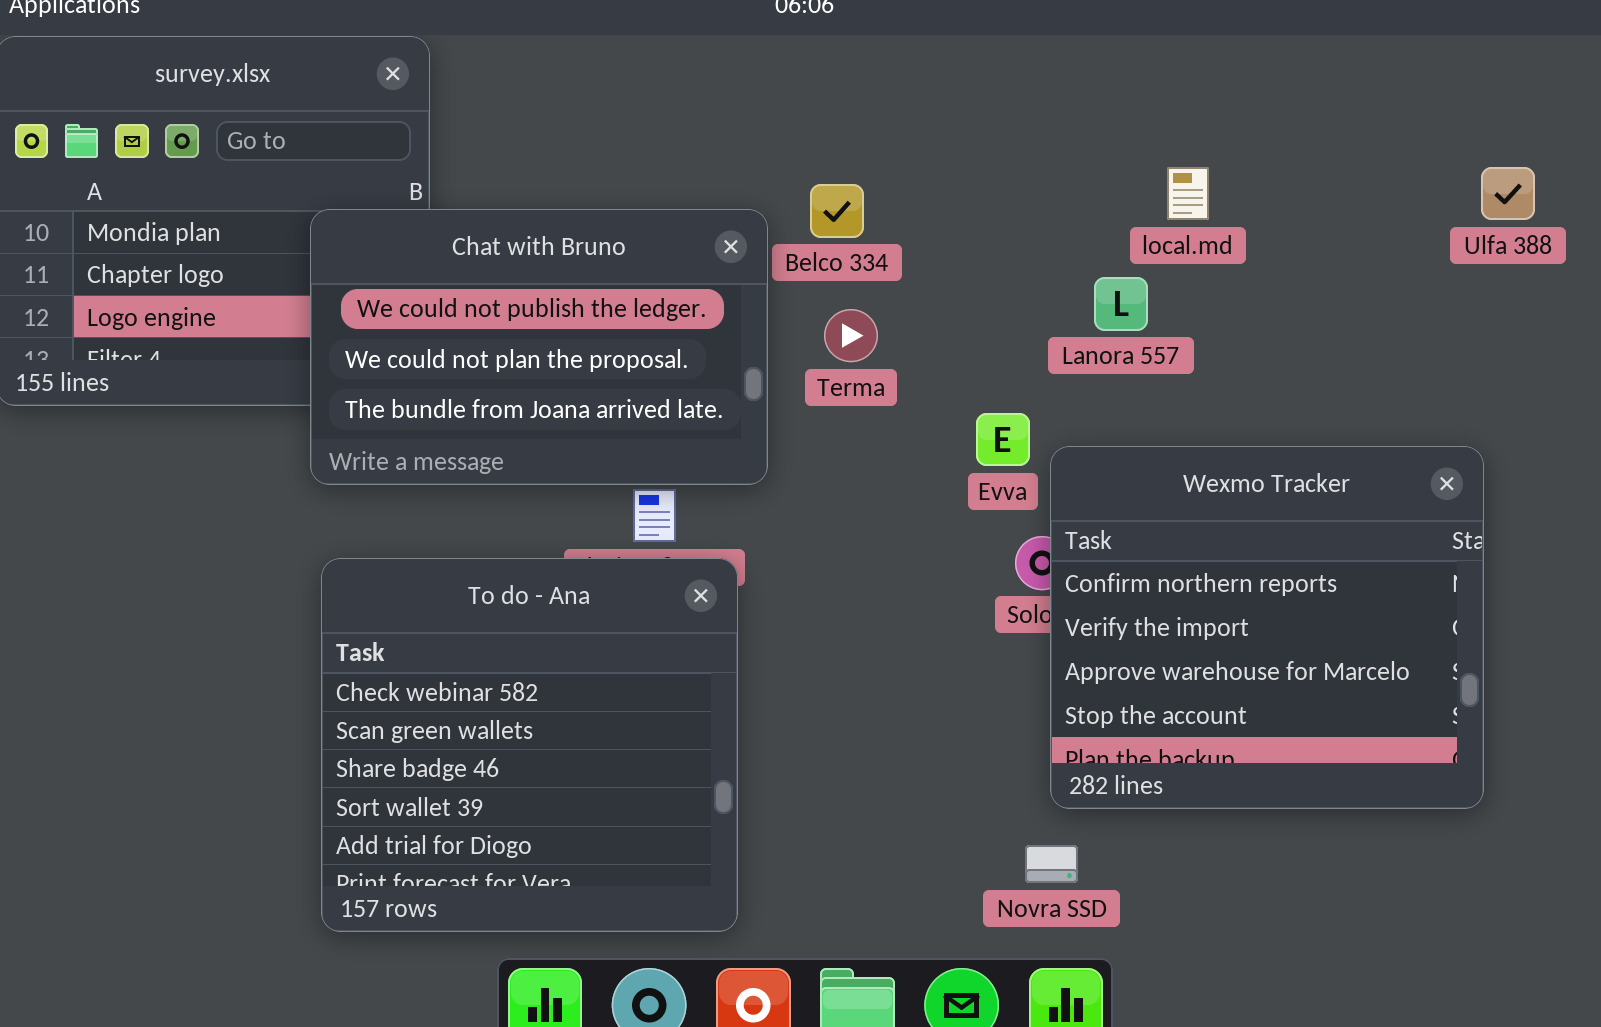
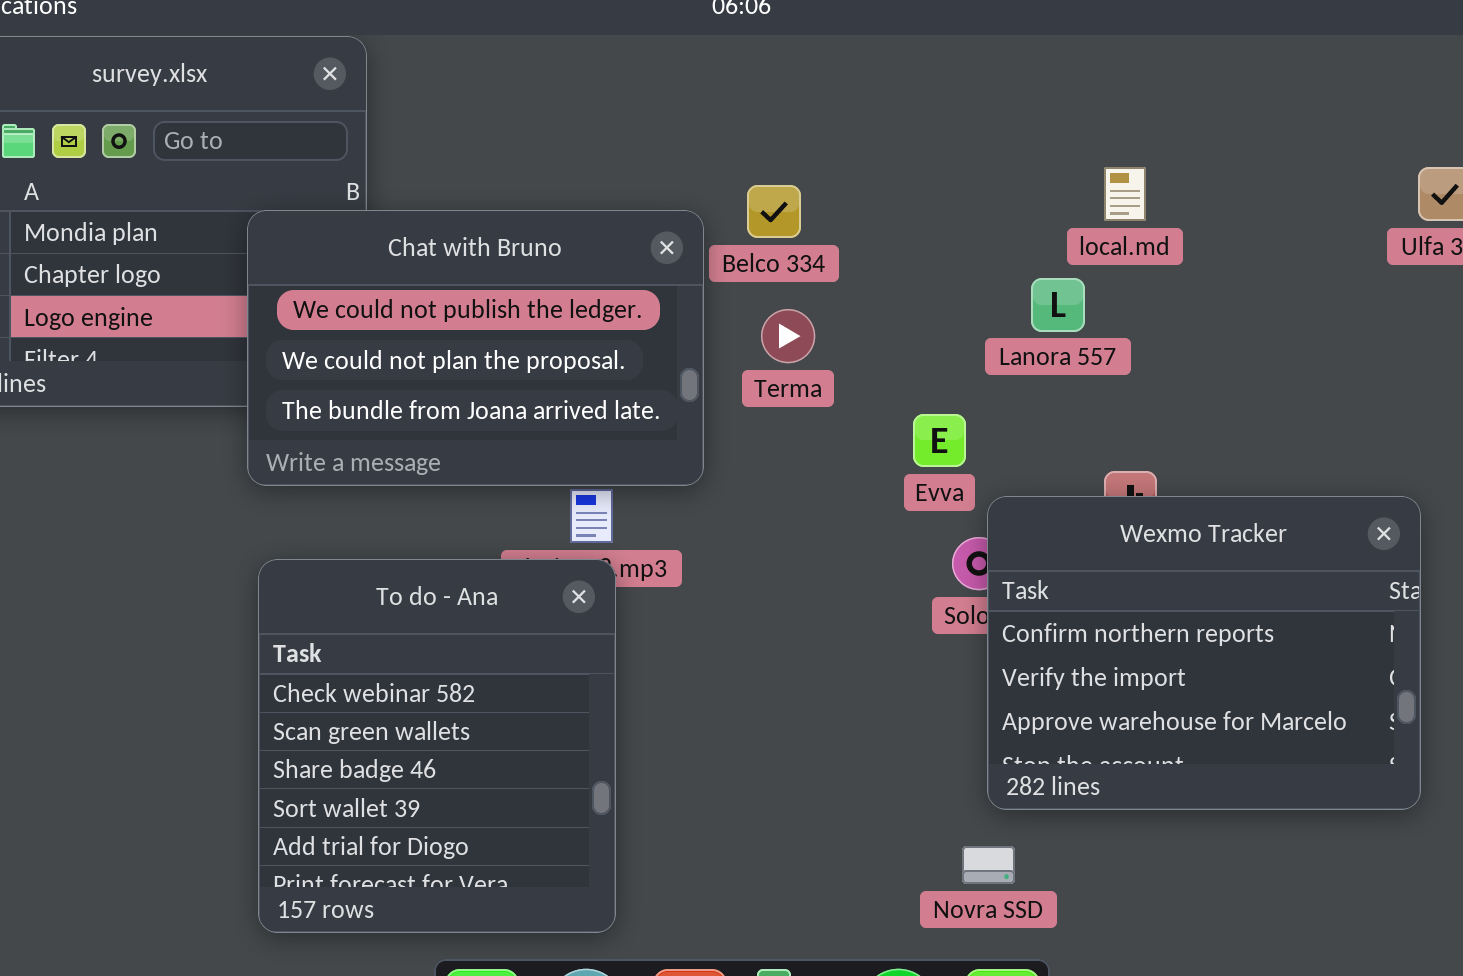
Wexmo Tracker: [1050,446,1484,809] -> [987,496,1421,810], resized
To do - Ana: [321,558,738,932] -> [258,559,616,933], resized

